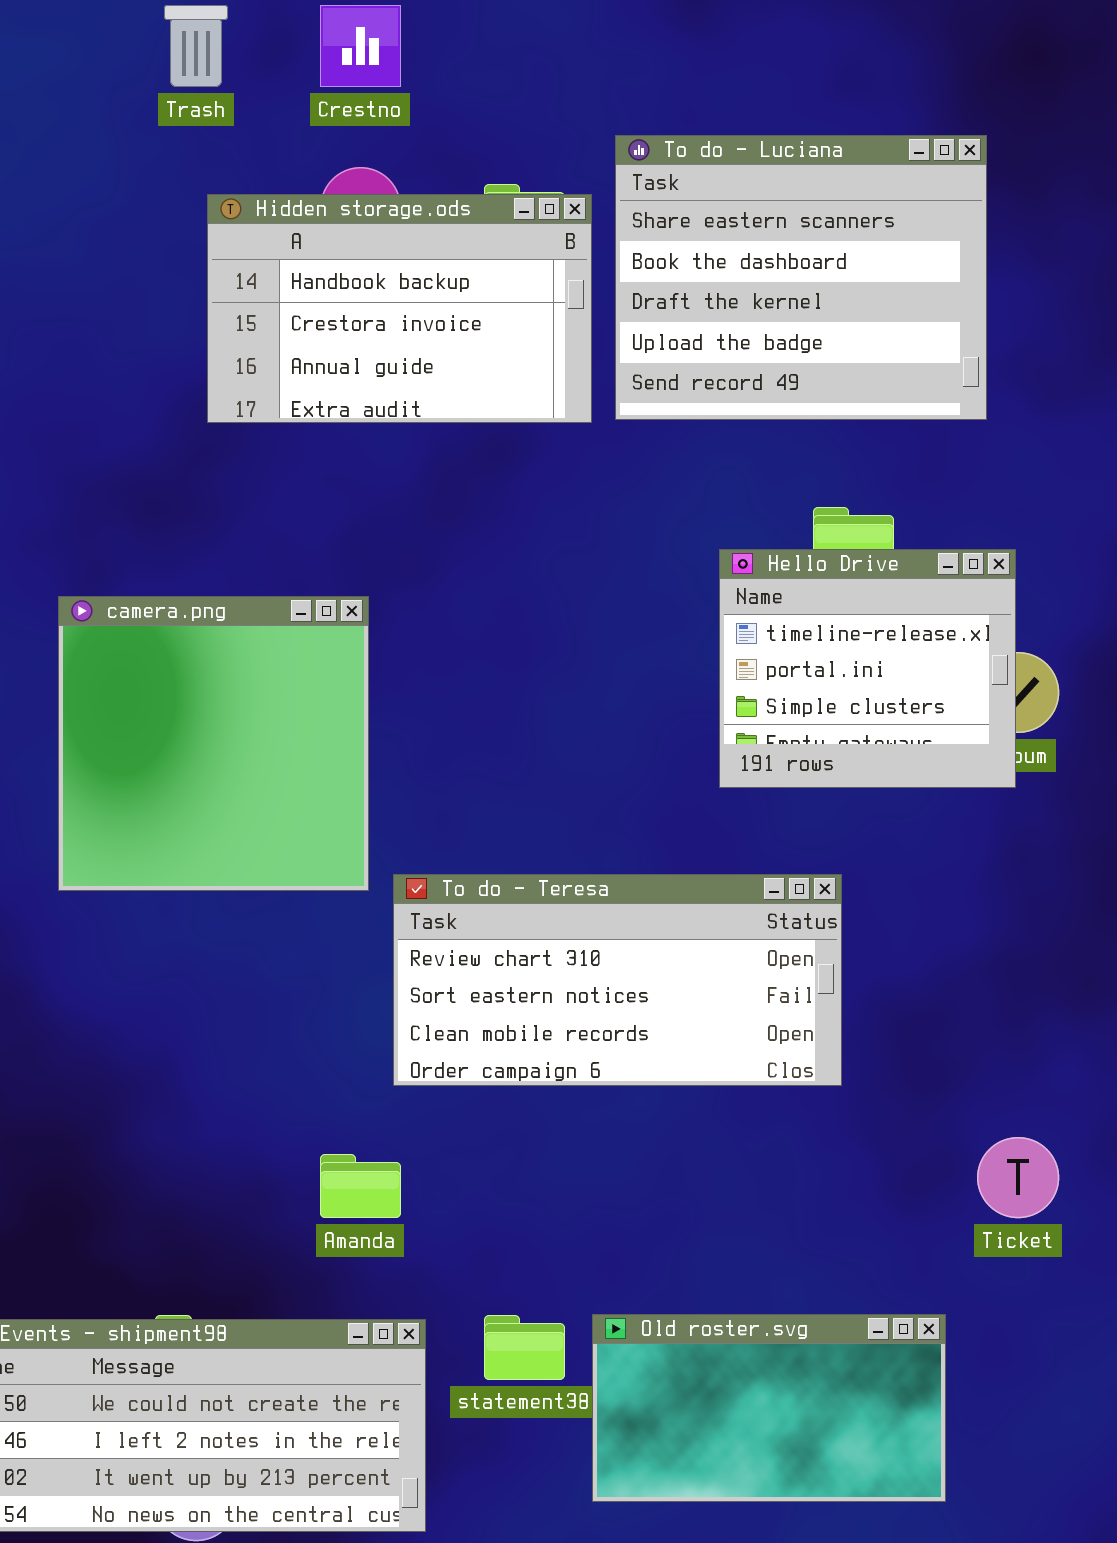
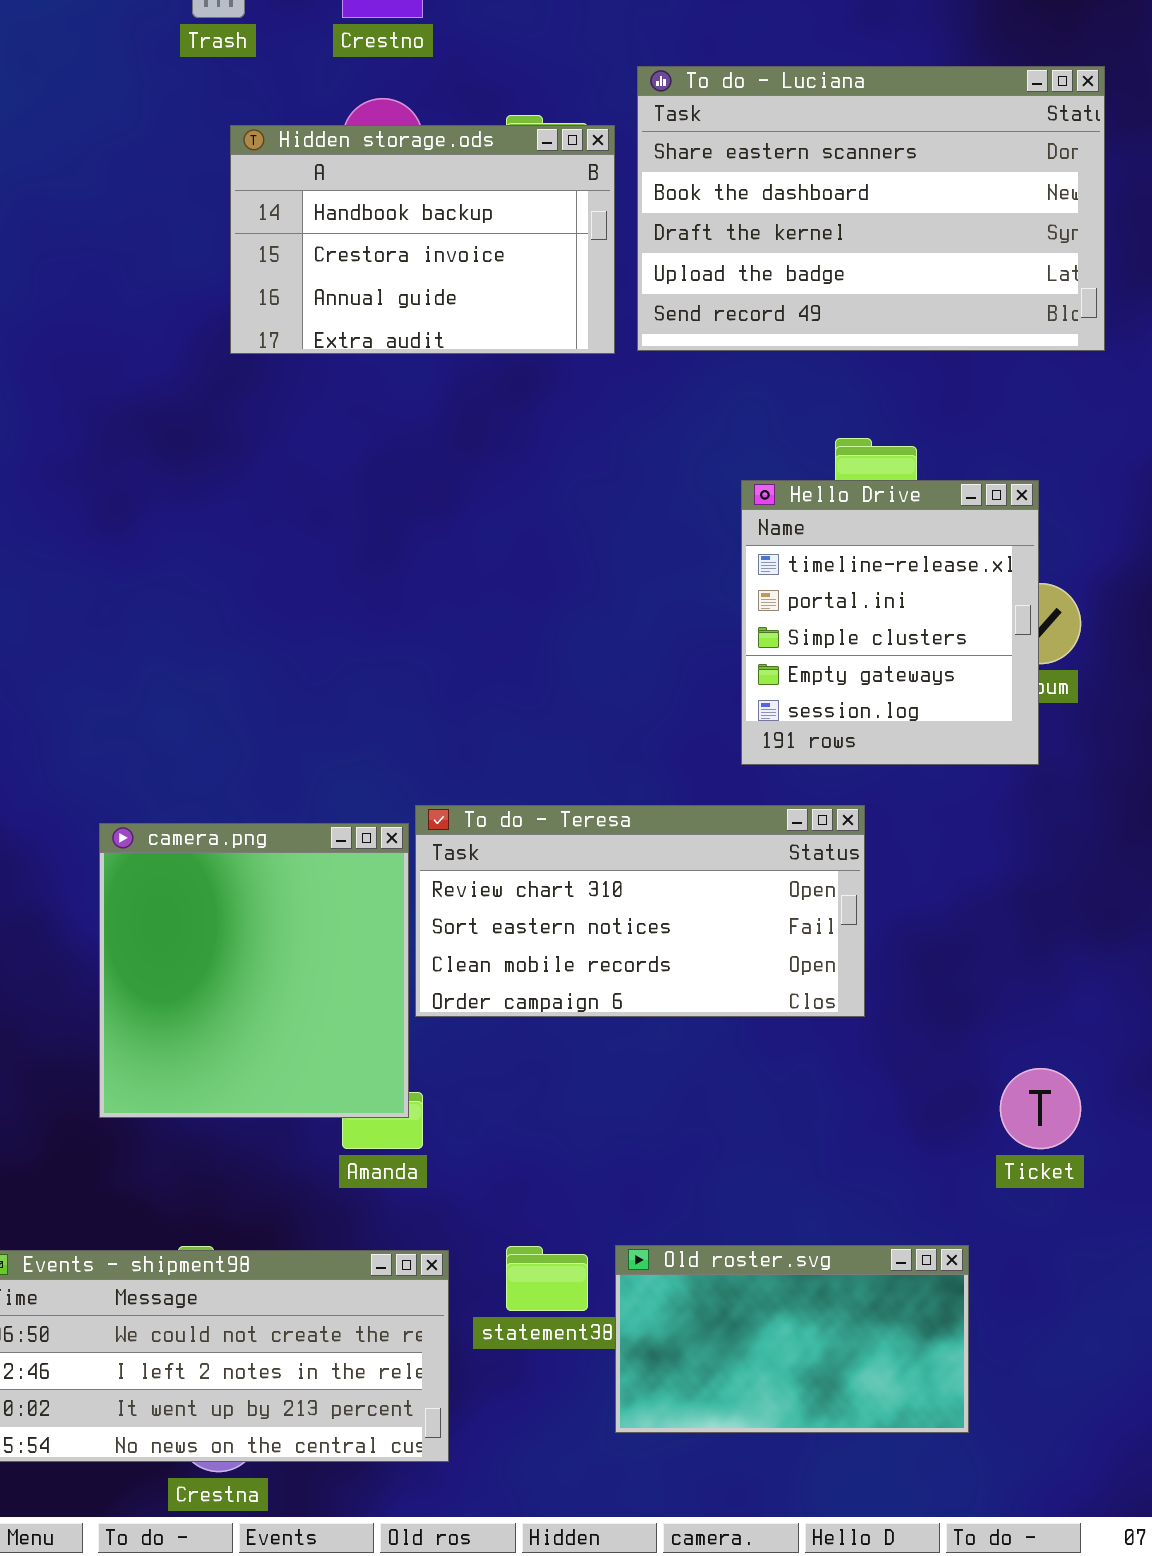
To do - Luciana: [615,135,987,420] -> [637,66,1105,351], resized
Hello Drive: [719,549,1016,788] -> [741,480,1039,765], resized
camera.png: [58,596,369,891] -> [99,823,409,1118], moved

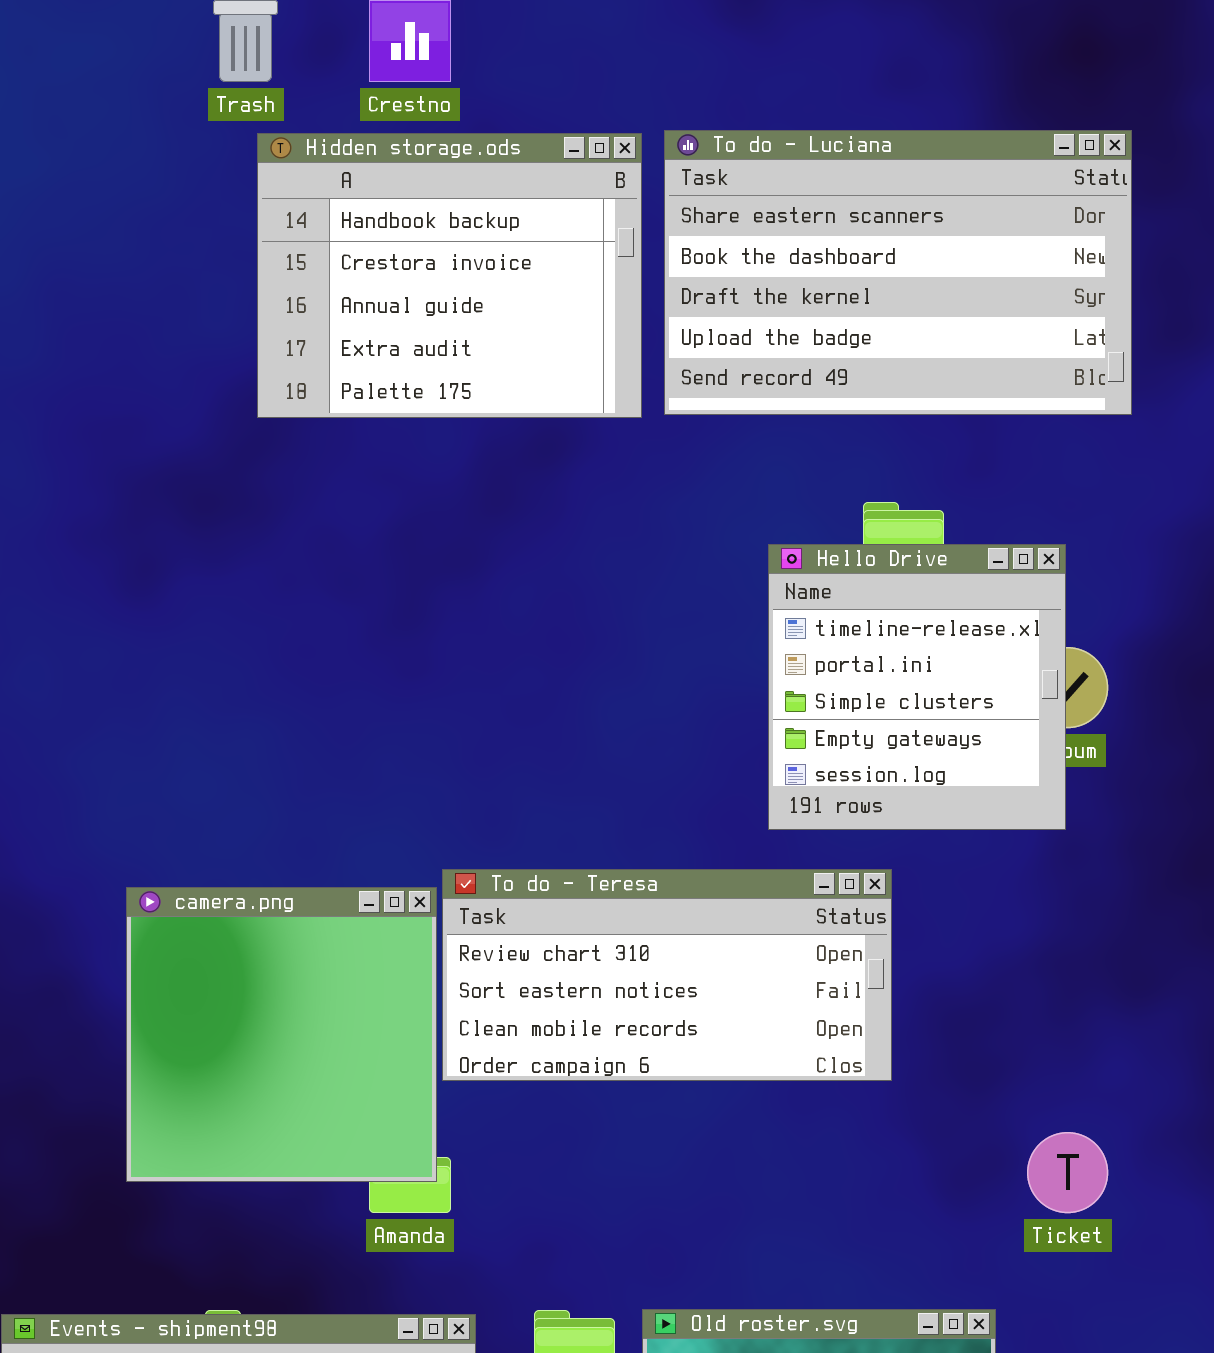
Hidden storage.ods: [230,125,615,354] -> [257,133,642,418], resized

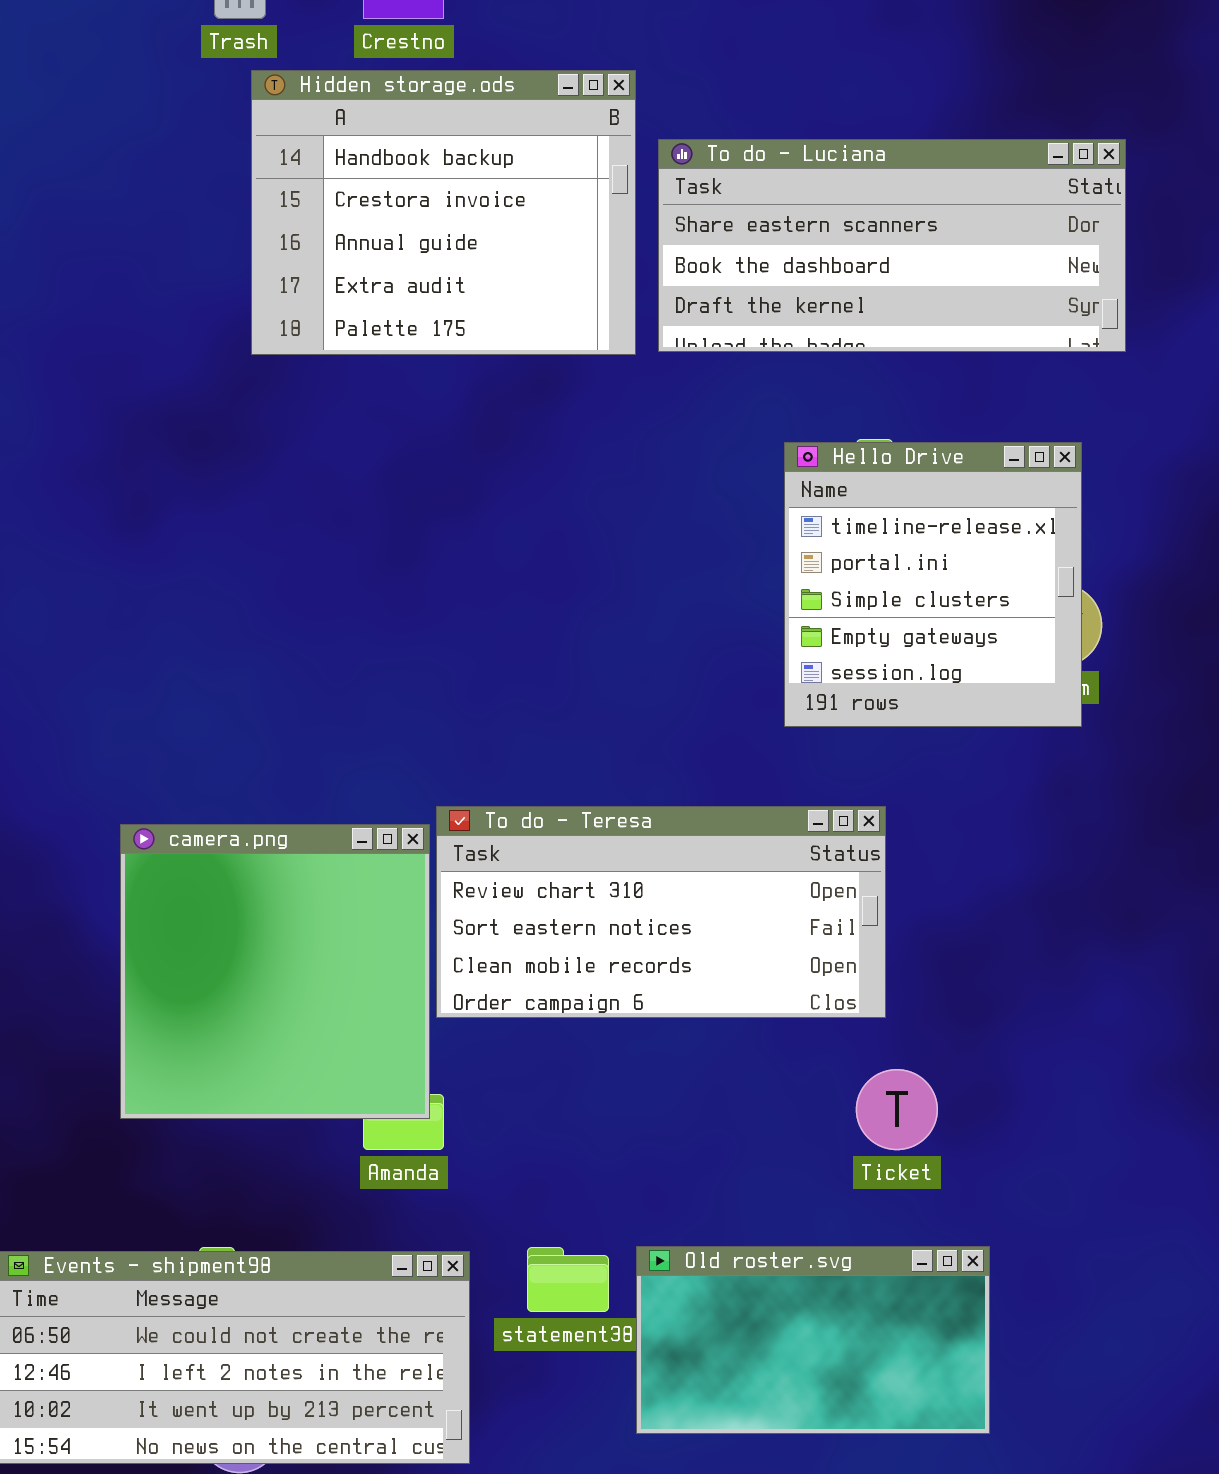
To do - Luciana: [664,130,1132,415] -> [658,139,1126,352], resized
Hello Drive: [768,544,1066,830] -> [784,442,1082,727], moved
Ticket: [1027,1132,1108,1213] -> [856,1069,938,1150], moved

